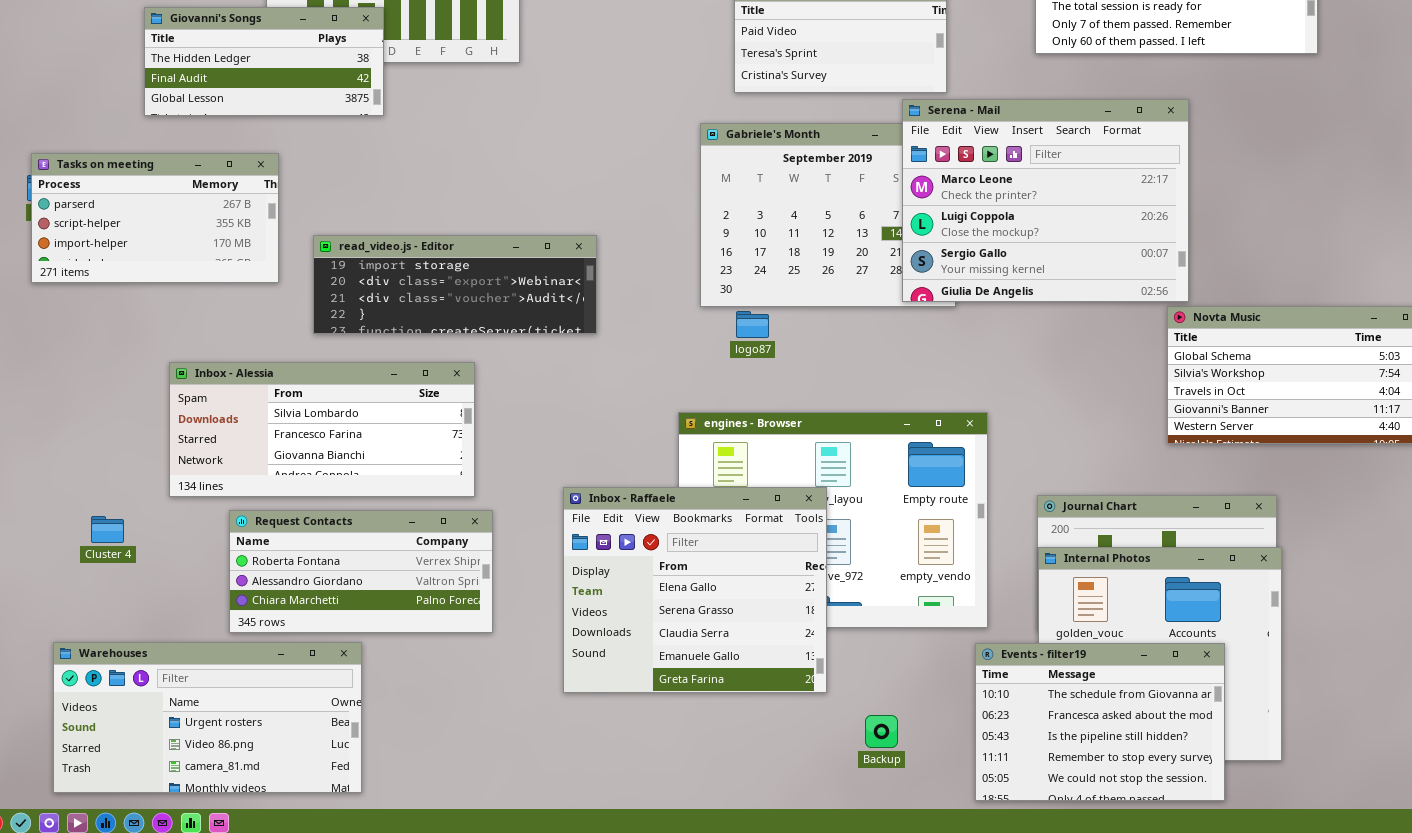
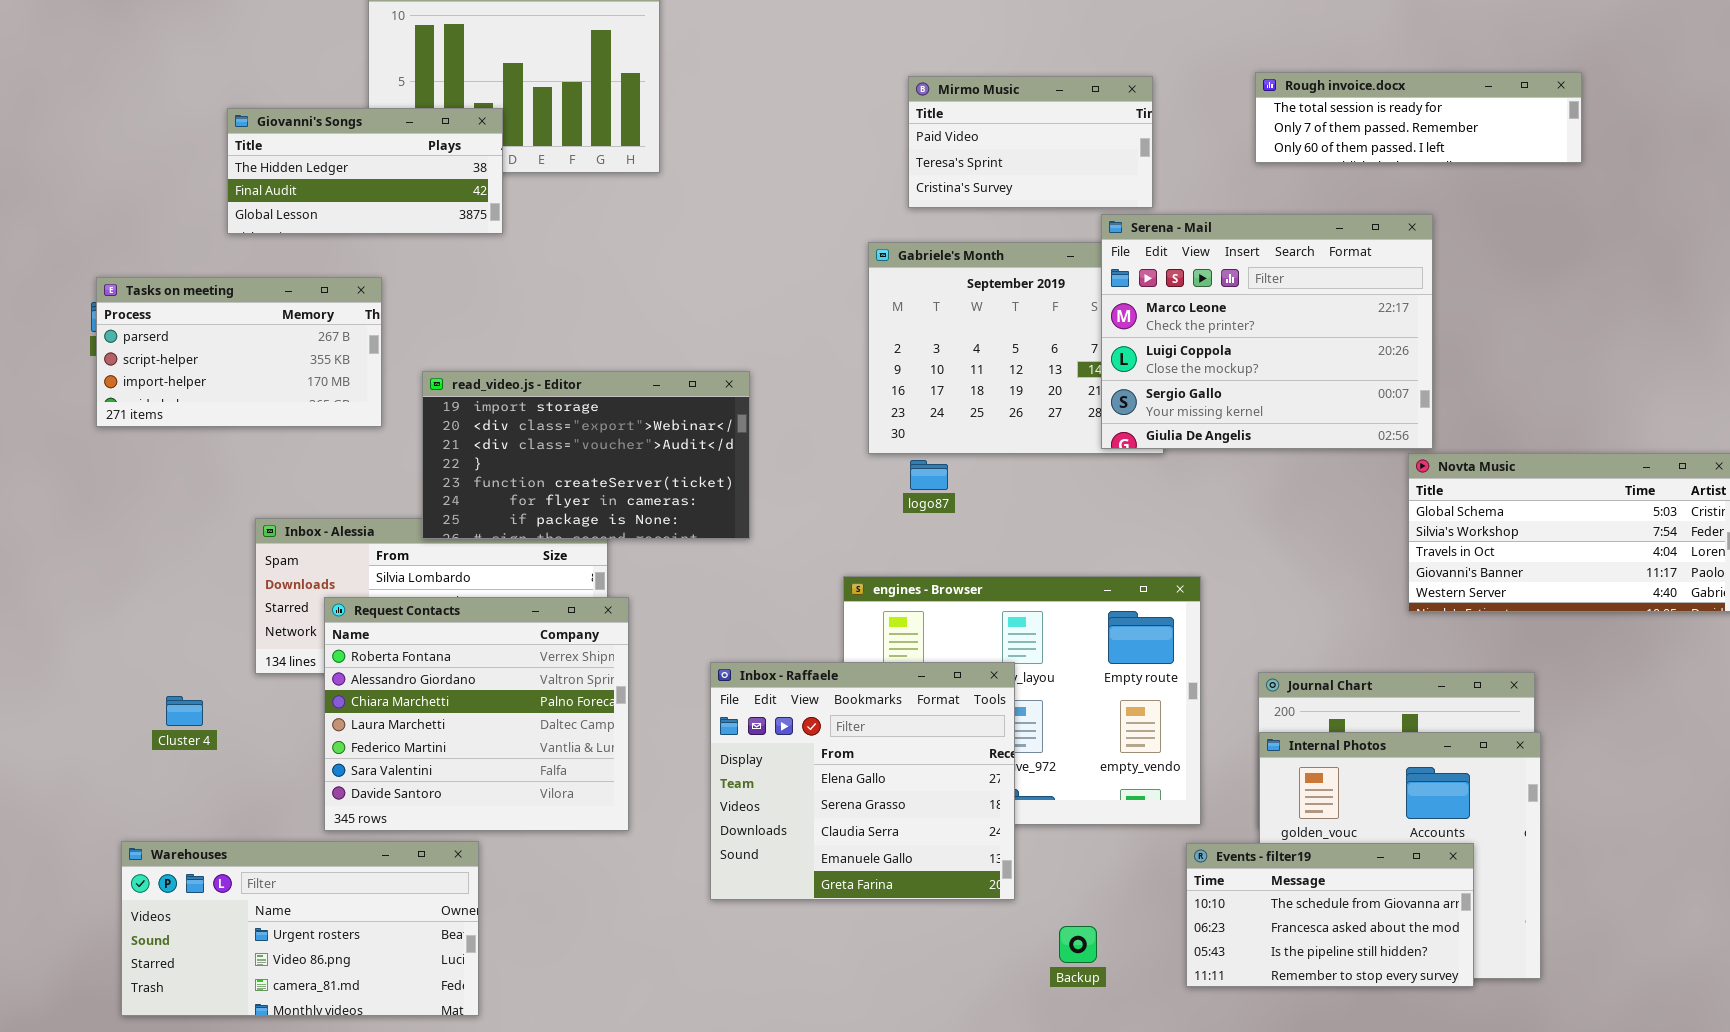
read_video.js - Editor: [313,235,597,334] -> [422,371,750,539], resized
Request Contacts: [229,510,493,633] -> [324,597,629,831], resized
Events - filter19: [975,643,1225,801] -> [1186,843,1474,987], resized

